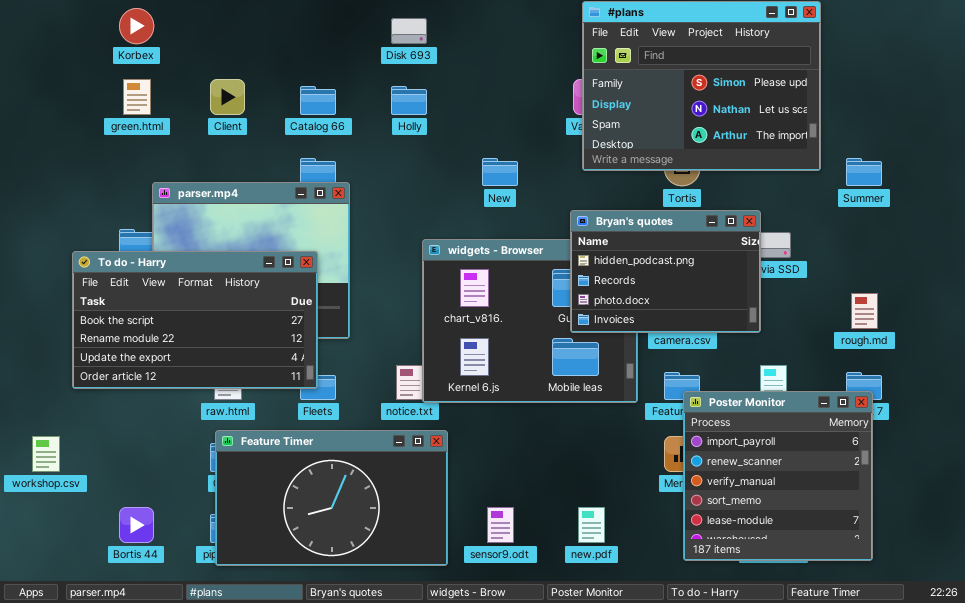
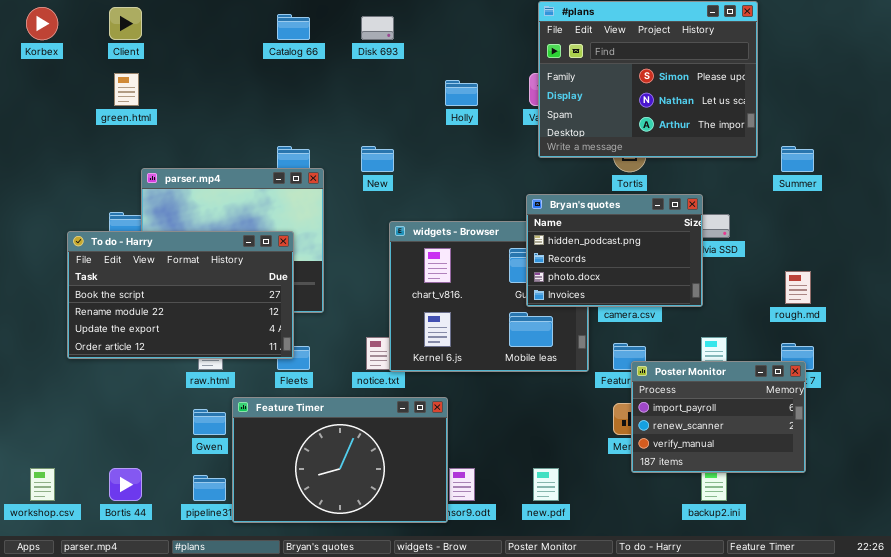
Korbex: [119,8,154,44] -> [26,7,58,40], moved
Client: [210,79,245,115] -> [109,7,142,40], moved
Catalog 66: [300,86,336,115] -> [277,14,310,40], moved
Holly: [391,86,427,115] -> [445,80,478,106], moved
New: [482,158,518,186] -> [361,146,394,172], moved
Poster Monitor: [683,391,873,561] -> [631,361,806,473], resized
Feature Timer: [215,430,448,566] -> [232,397,448,523], moved
workshop.csv: [32,436,60,472] -> [30,468,55,501], moved

